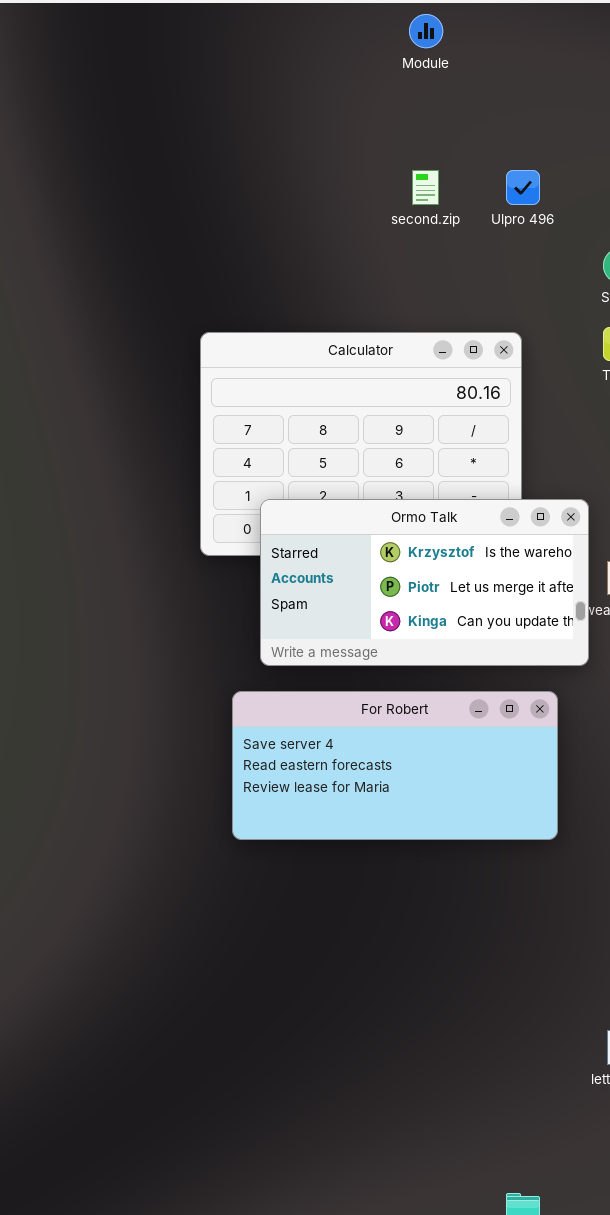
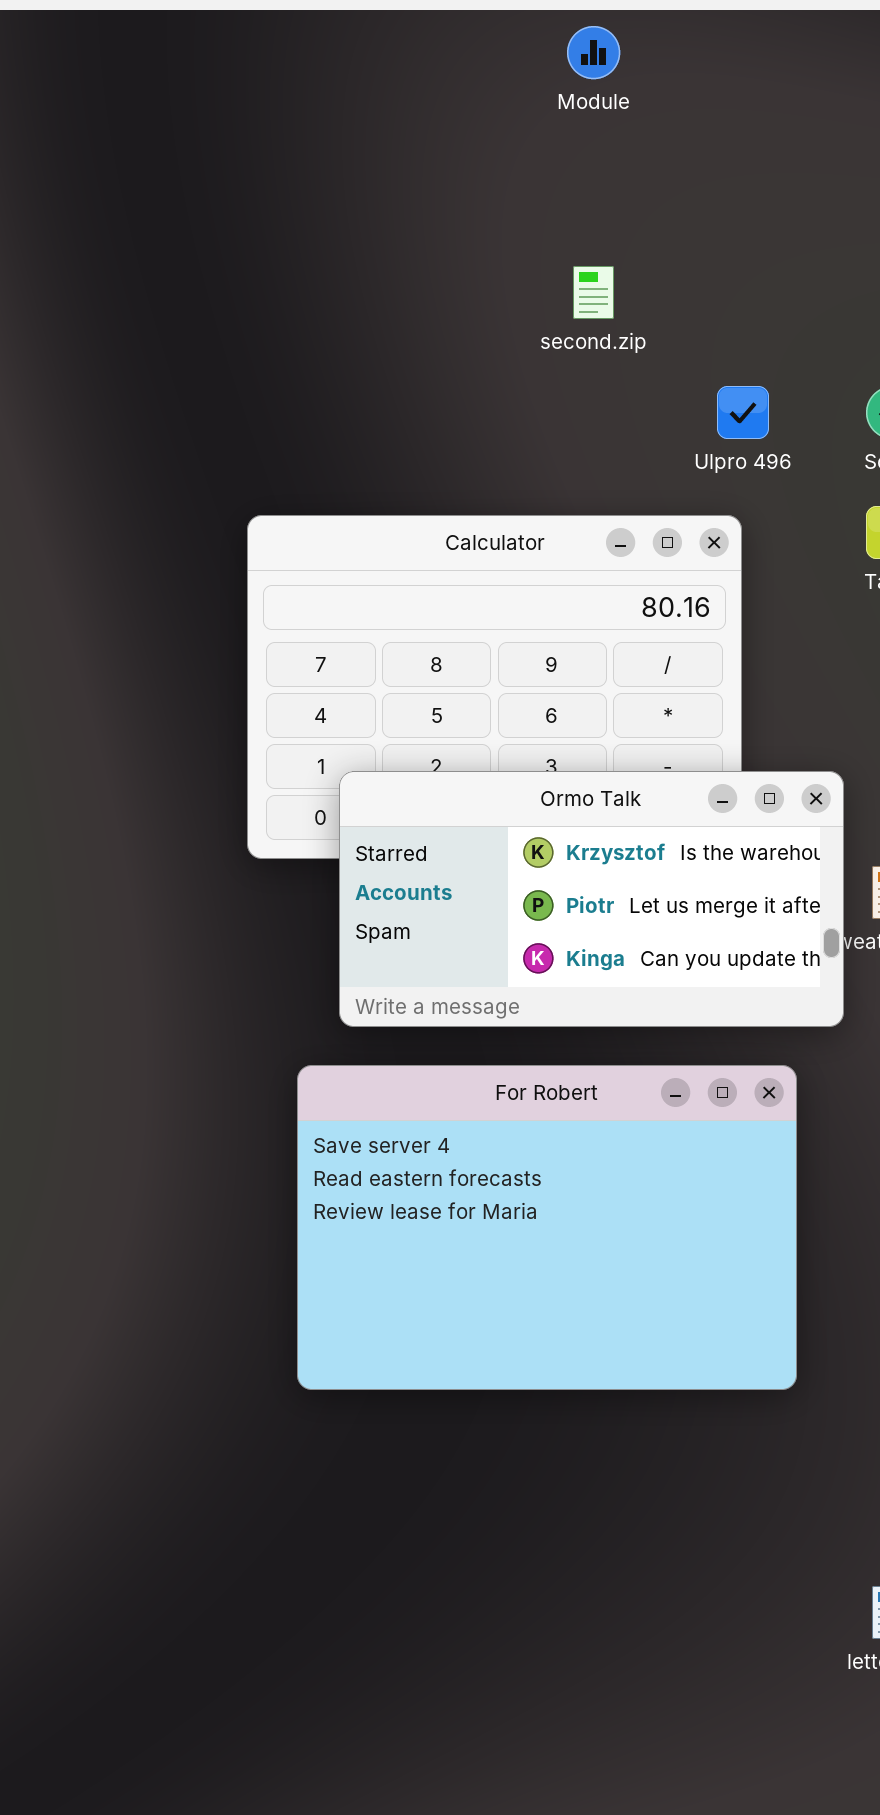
Ulpro 496: [506,170,540,205] -> [717,386,769,439], moved
For Robert: [232,691,558,840] -> [297,1065,797,1390], resized

